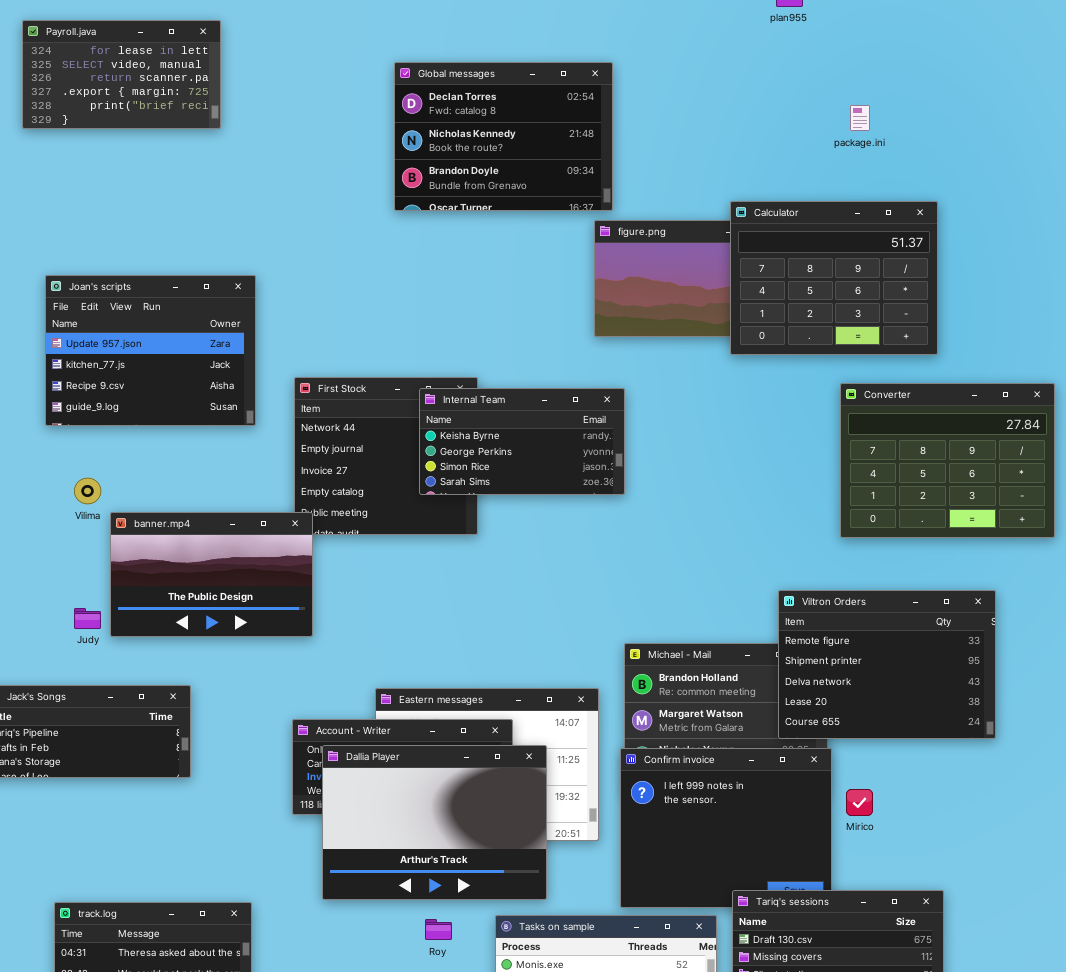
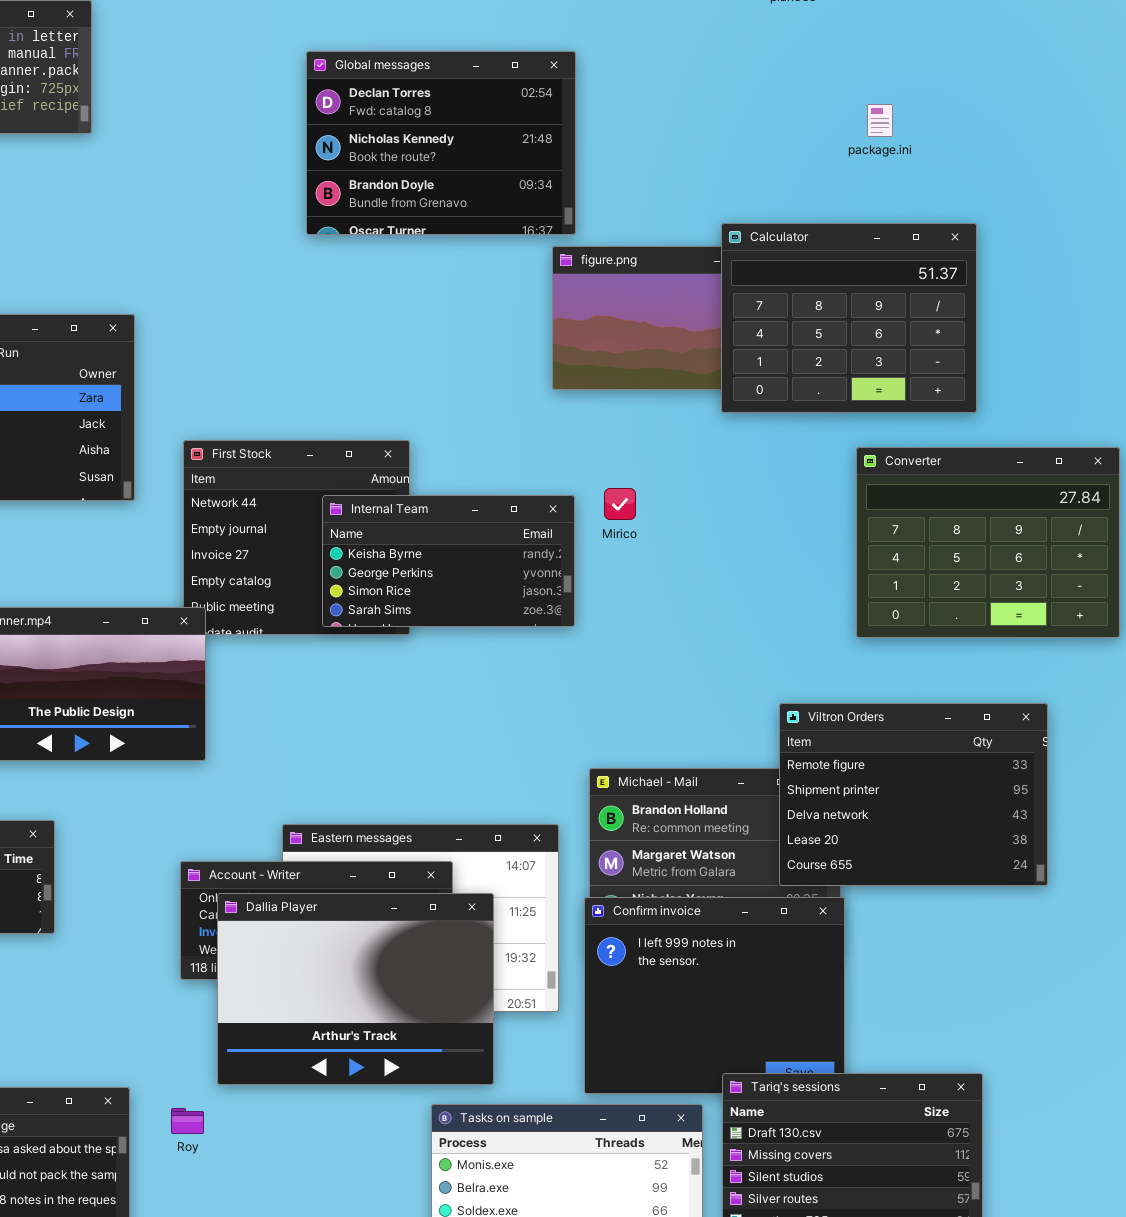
Internal Team: [419,388,625,495] -> [322,495,575,627], moved
Mirico: [846,789,873,816] -> [604,488,636,520], moved
Roy: [425,919,452,940] -> [171,1108,204,1134], moved

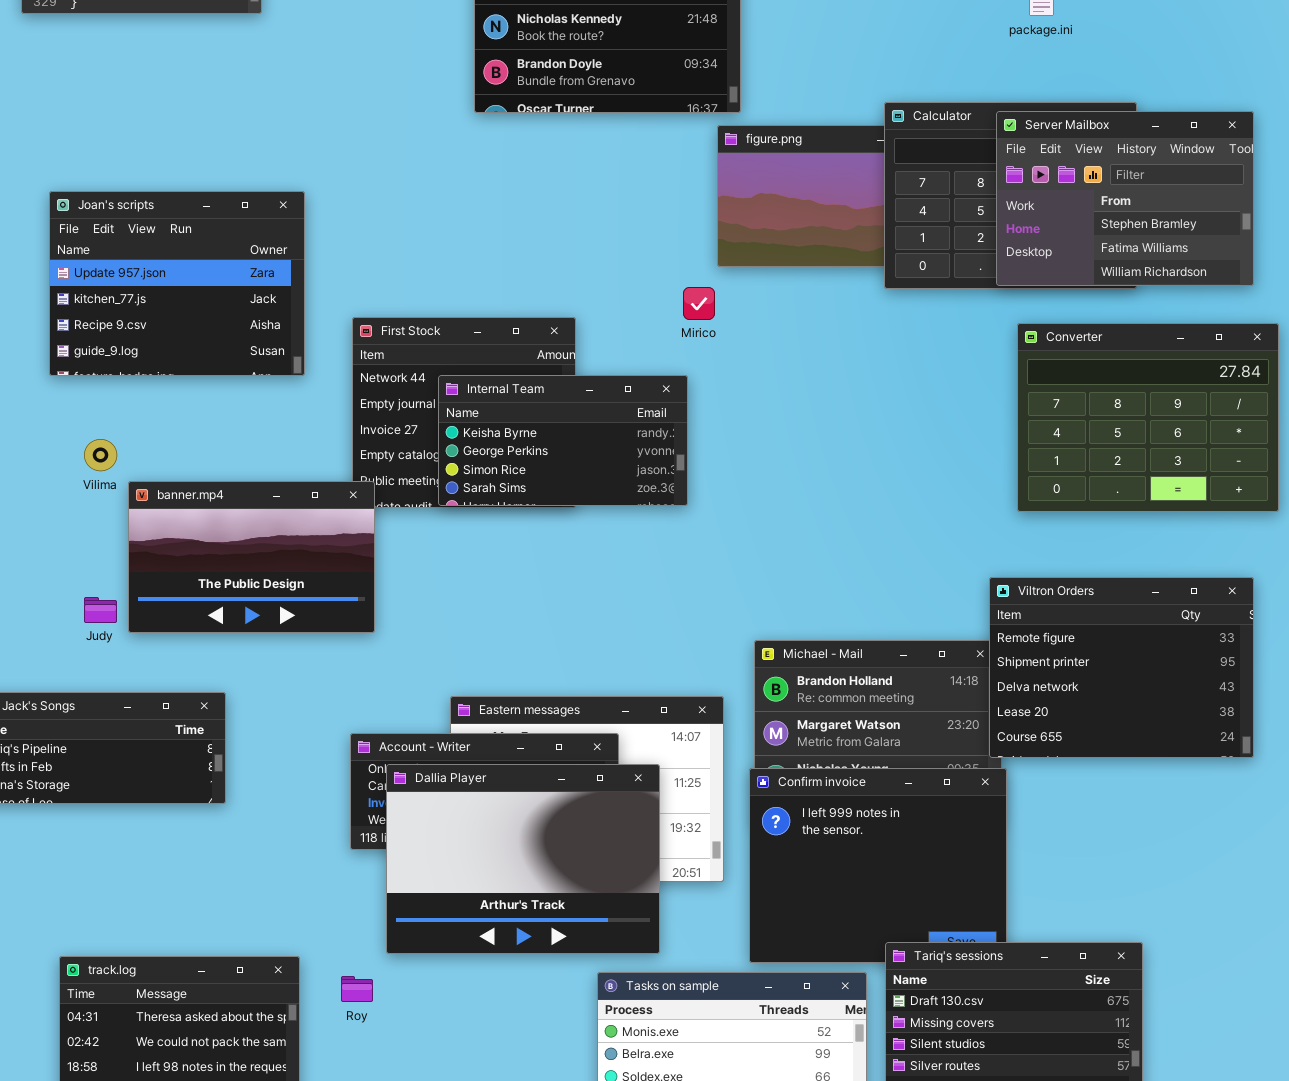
Server Mailbox: none -> [996,111,1254,286], opened
Mirico: [604,488,636,520] -> [683,287,715,320], moved
Internal Team: [322,495,575,627] -> [438,375,688,506], moved
Viltron Orders: [779,703,1048,886] -> [989,577,1254,758], moved

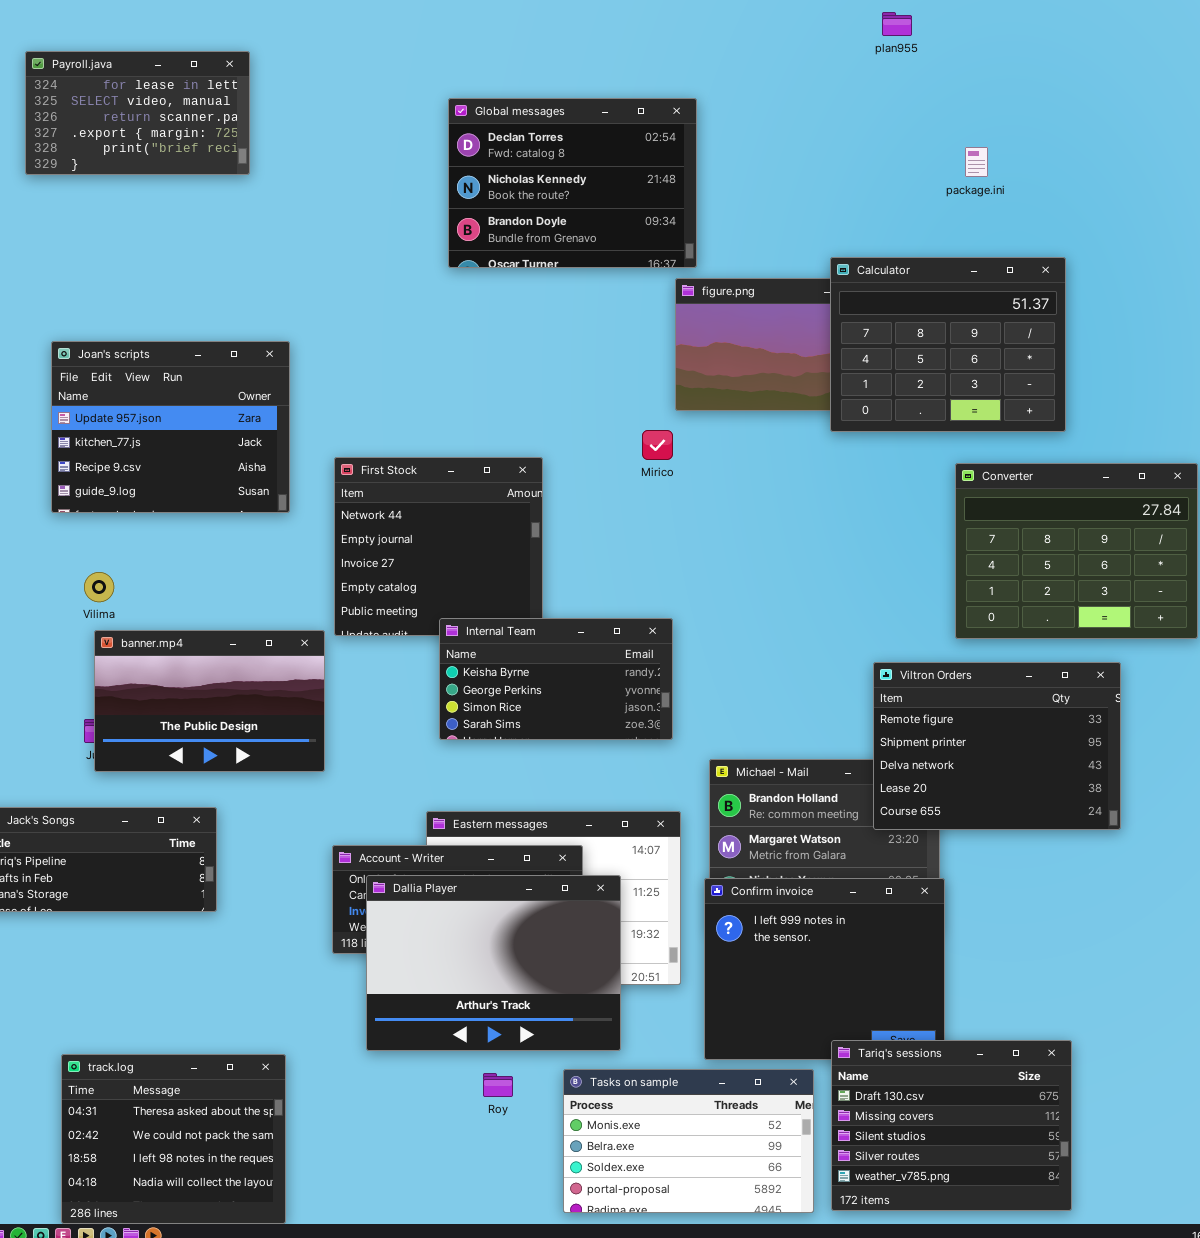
Server Mailbox: [996,111,1254,286] -> none, closed
Internal Team: [438,375,688,506] -> [439,618,673,740], moved
banner.mp4: [128,481,375,633] -> [94,630,325,772], moved
Viltron Orders: [989,577,1254,758] -> [873,662,1121,830], moved
Roy: [341,976,373,1002] -> [483,1073,513,1097], moved

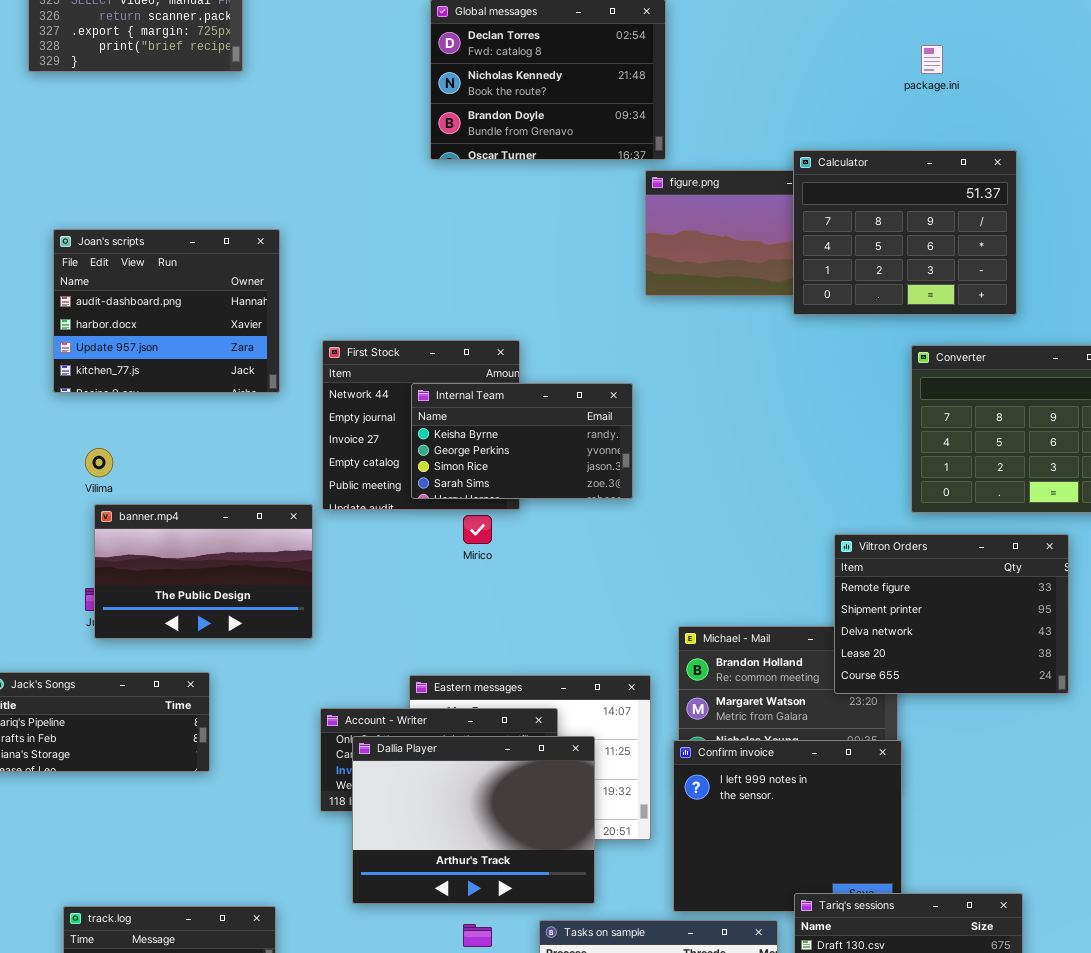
Joan's scripts: [51,341,290,513] -> [53,229,280,393], scrolled up 2 rows
Mirico: [642,430,673,460] -> [463,515,492,544], moved
Internal Team: [439,618,673,740] -> [411,383,633,499], moved

